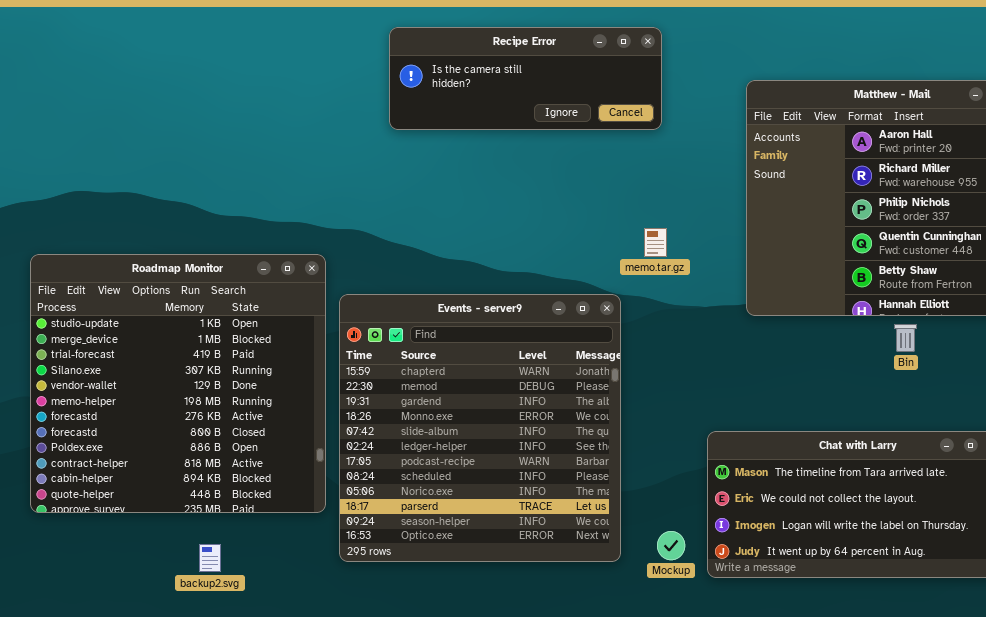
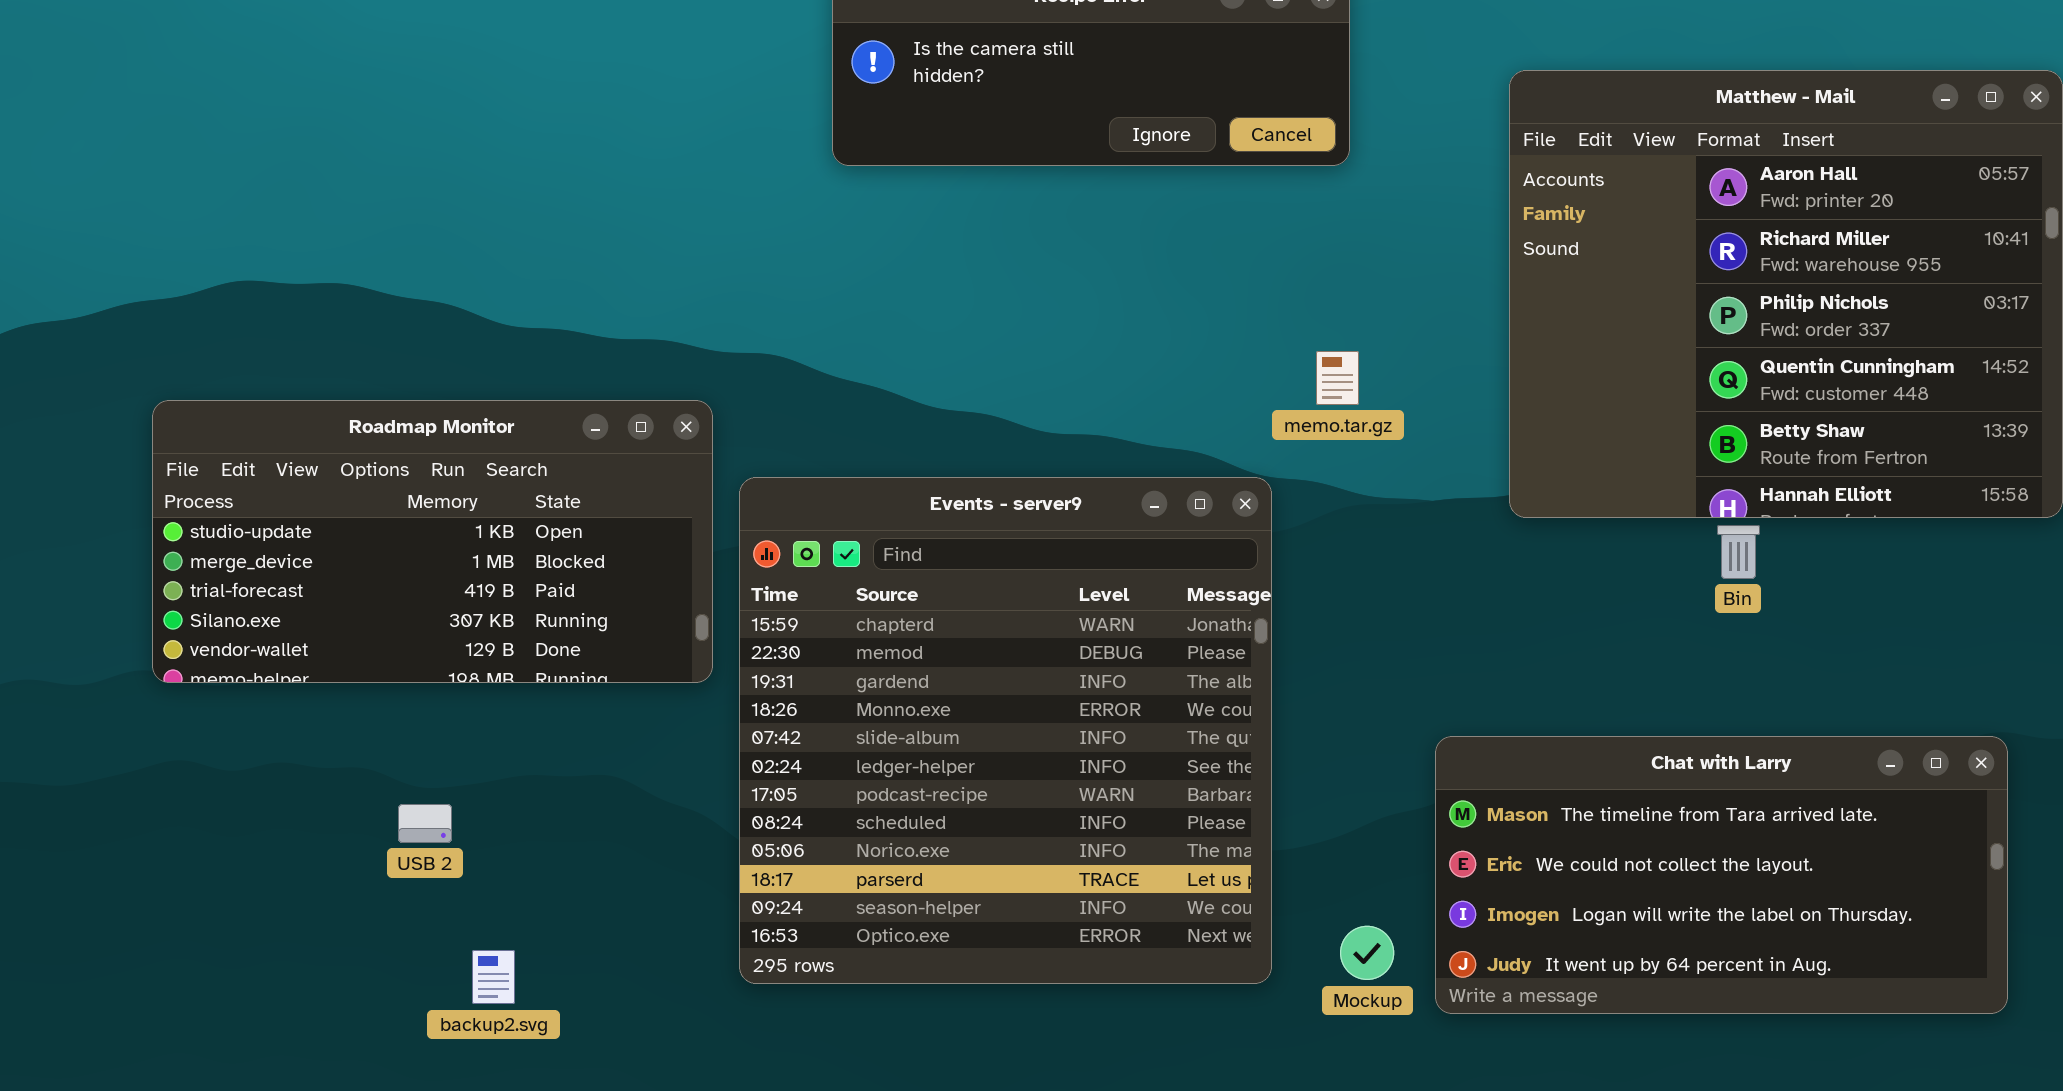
Roadmap Monitor: [30,254,326,513] -> [152,400,713,683], resized
Bin: [894,324,917,352] -> [1717,525,1760,579], moved

